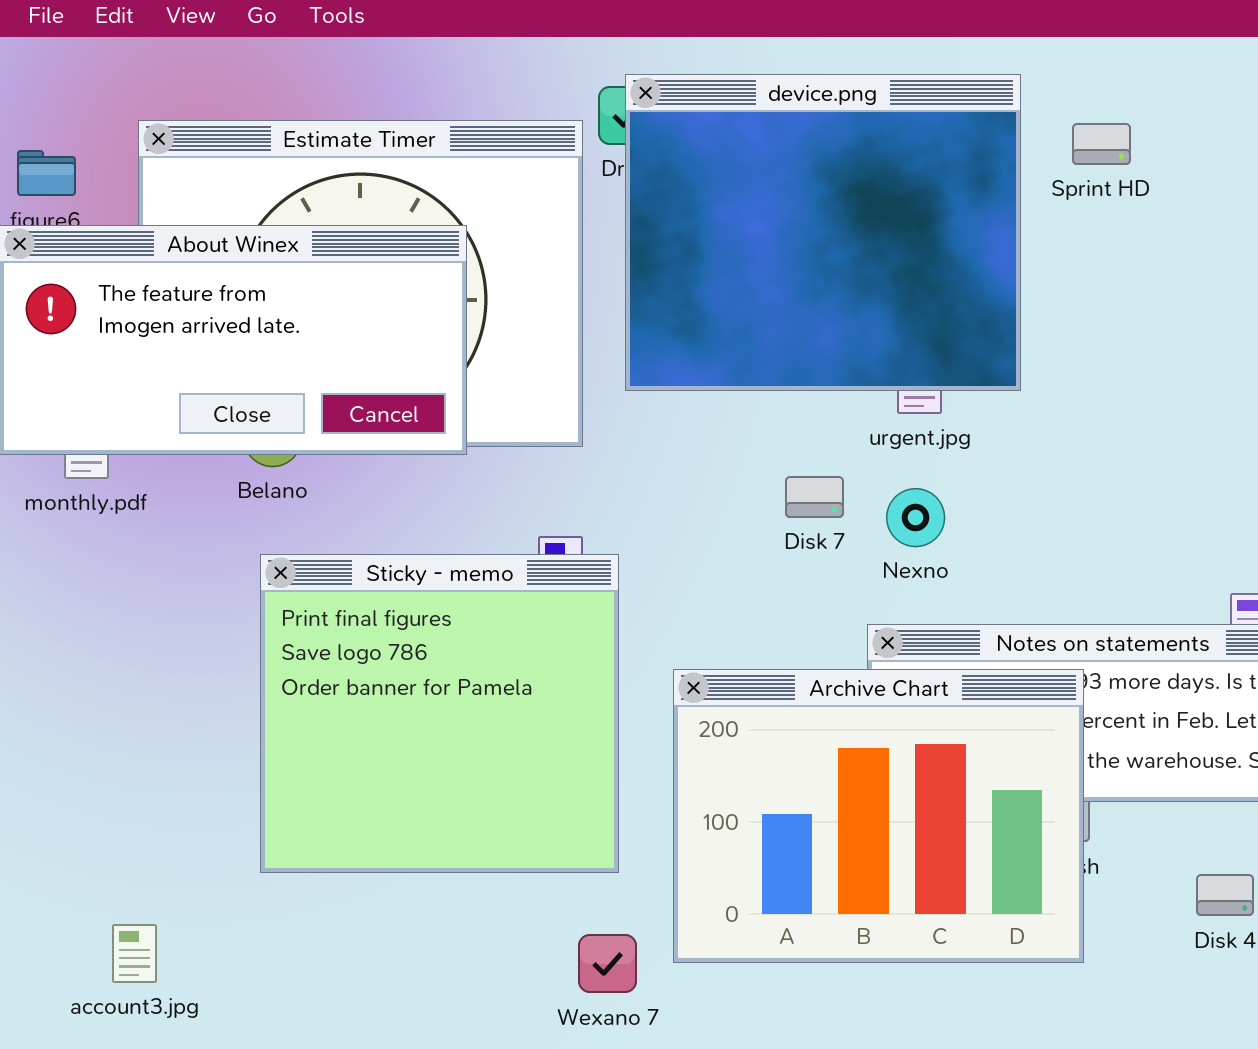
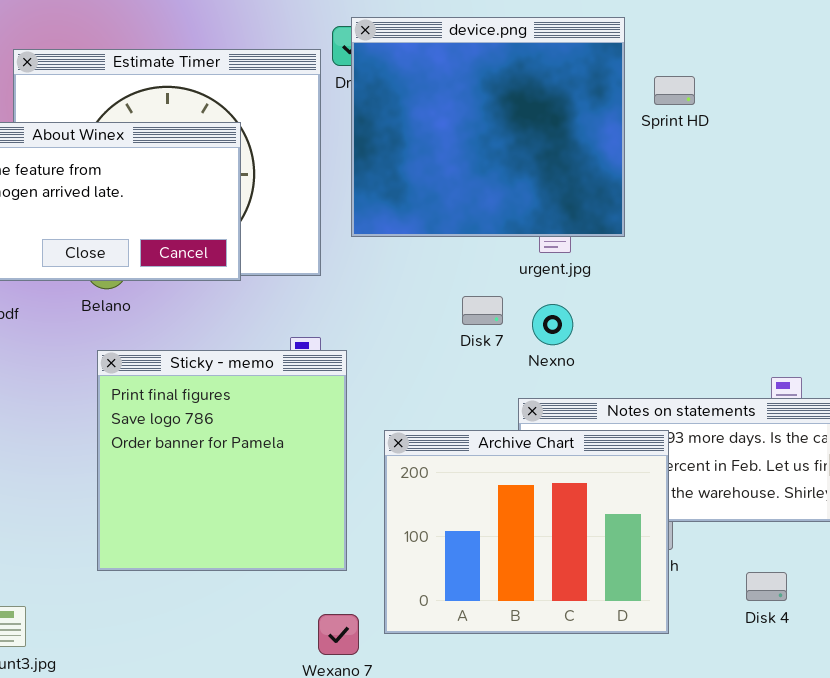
Sprint HD: [1072,123,1131,165] -> [654,76,695,105], moved

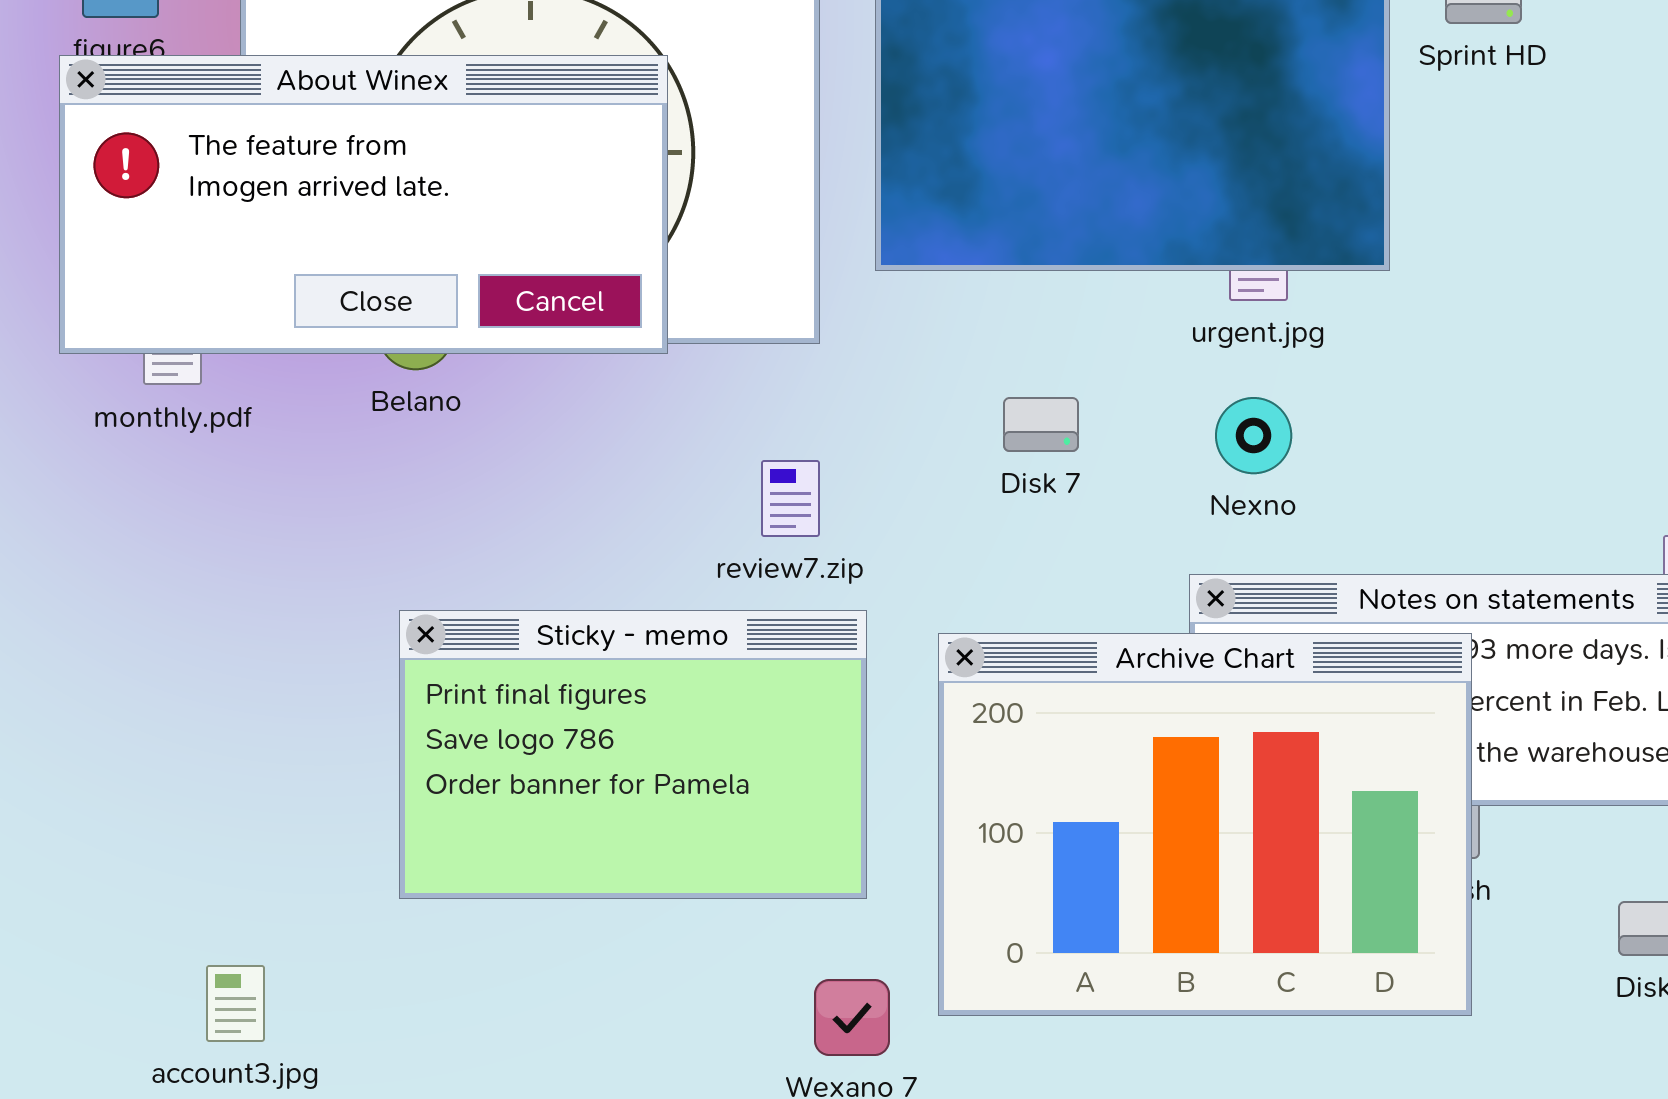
Disk 7: [462,296,503,325] -> [1003,397,1079,452], moved
Sticky - memo: [97,350,347,571] -> [399,610,867,899], resized

